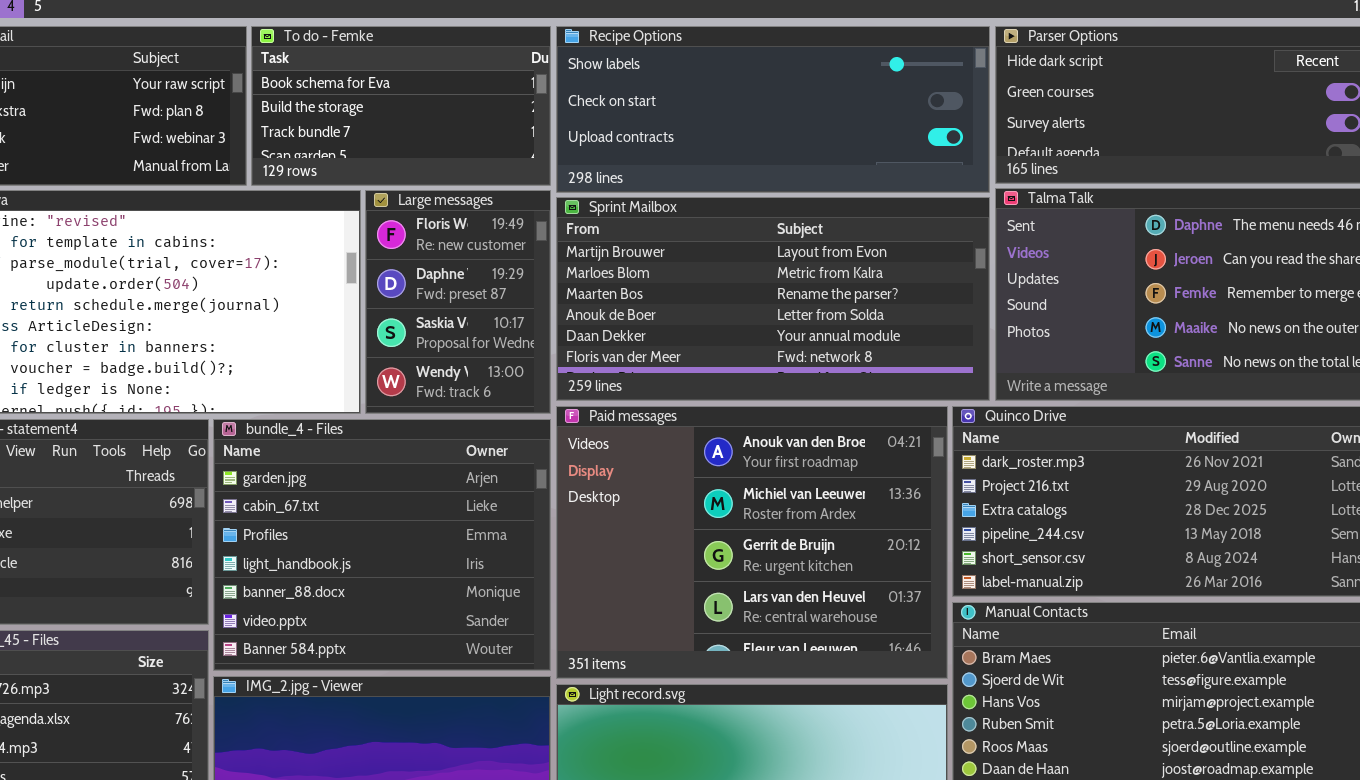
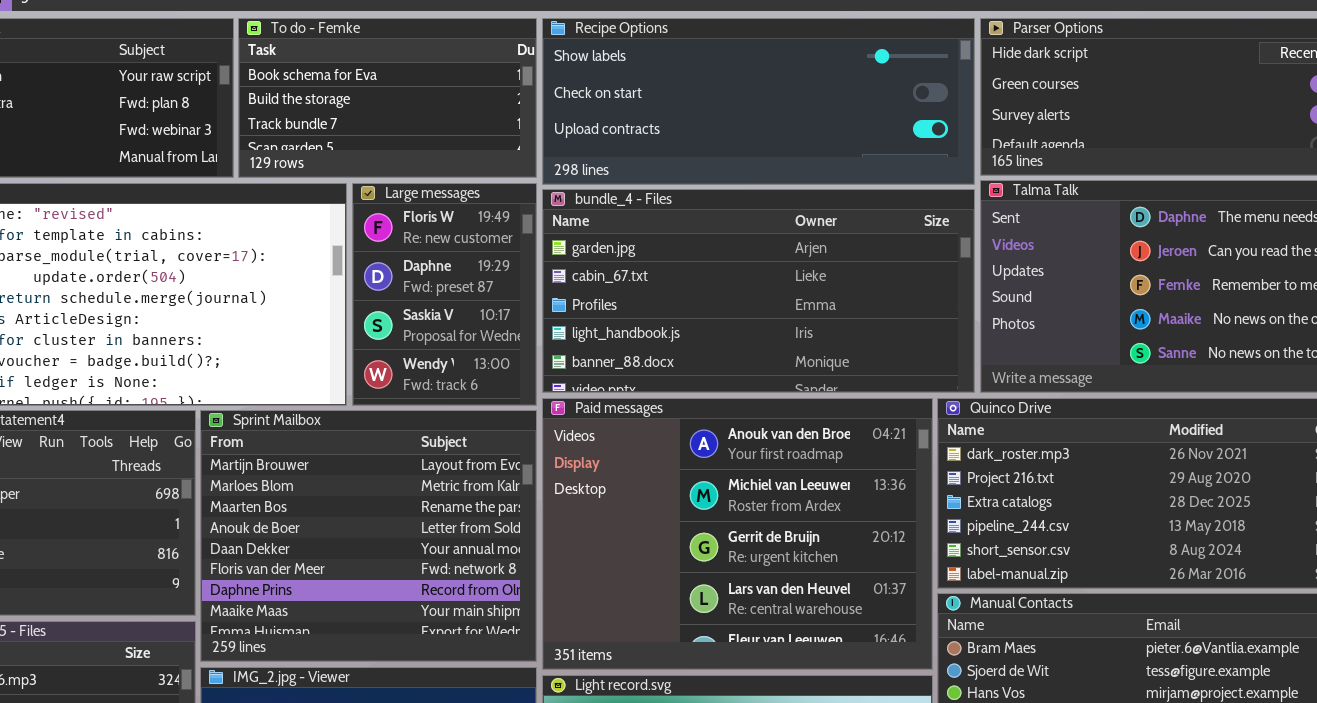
Sprint Mailbox: [556,197,990,401] -> [200,410,537,662], moved, resized
bundle_4 - Files: [213,419,551,671] -> [542,189,975,393], moved, resized

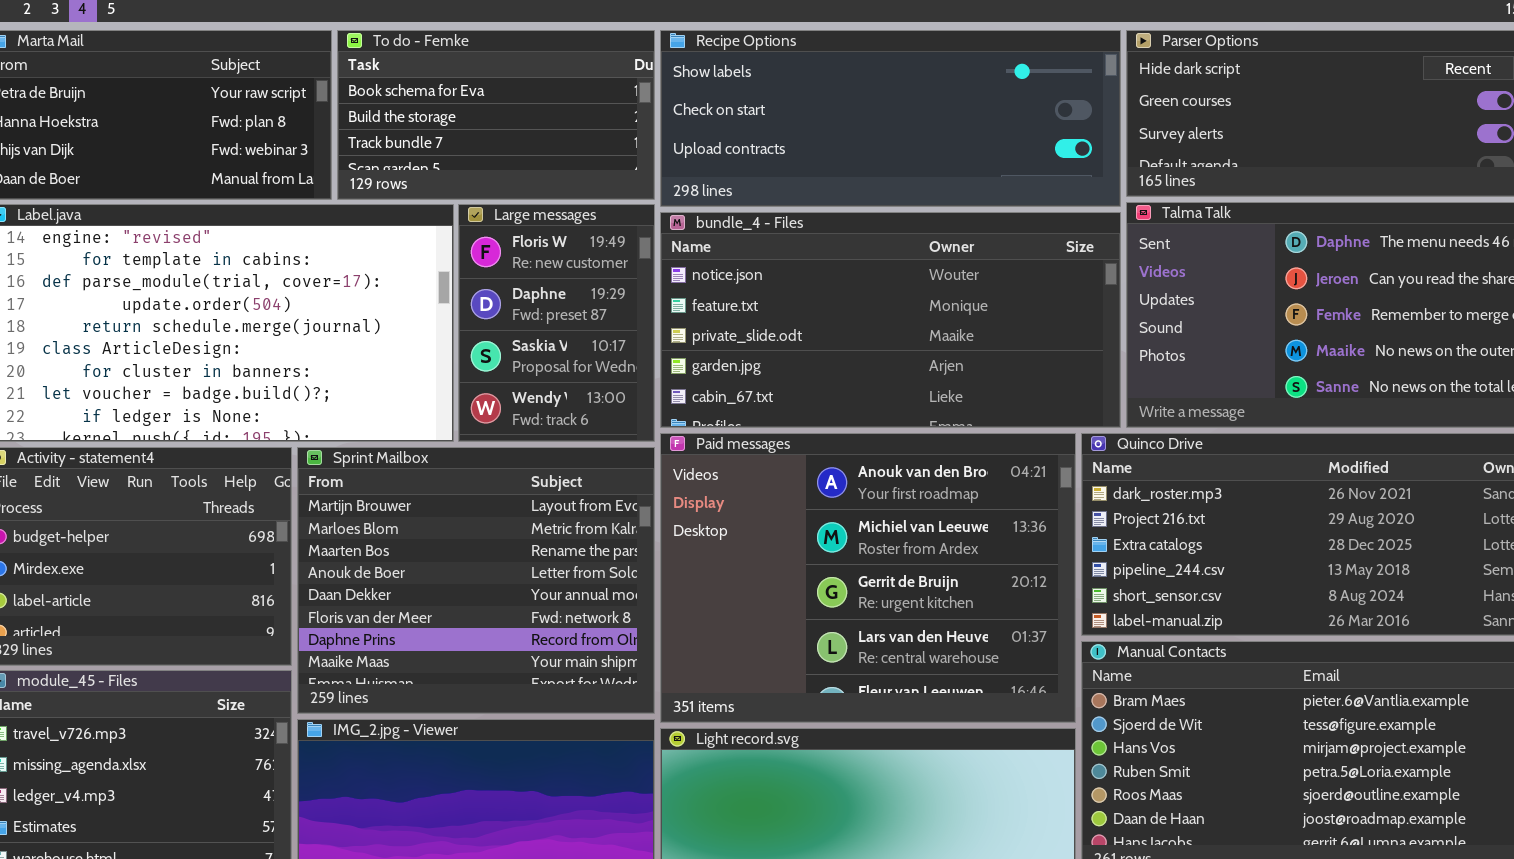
bundle_4 - Files: [542,189,975,393] -> [660,212,1121,428], scrolled up 3 rows

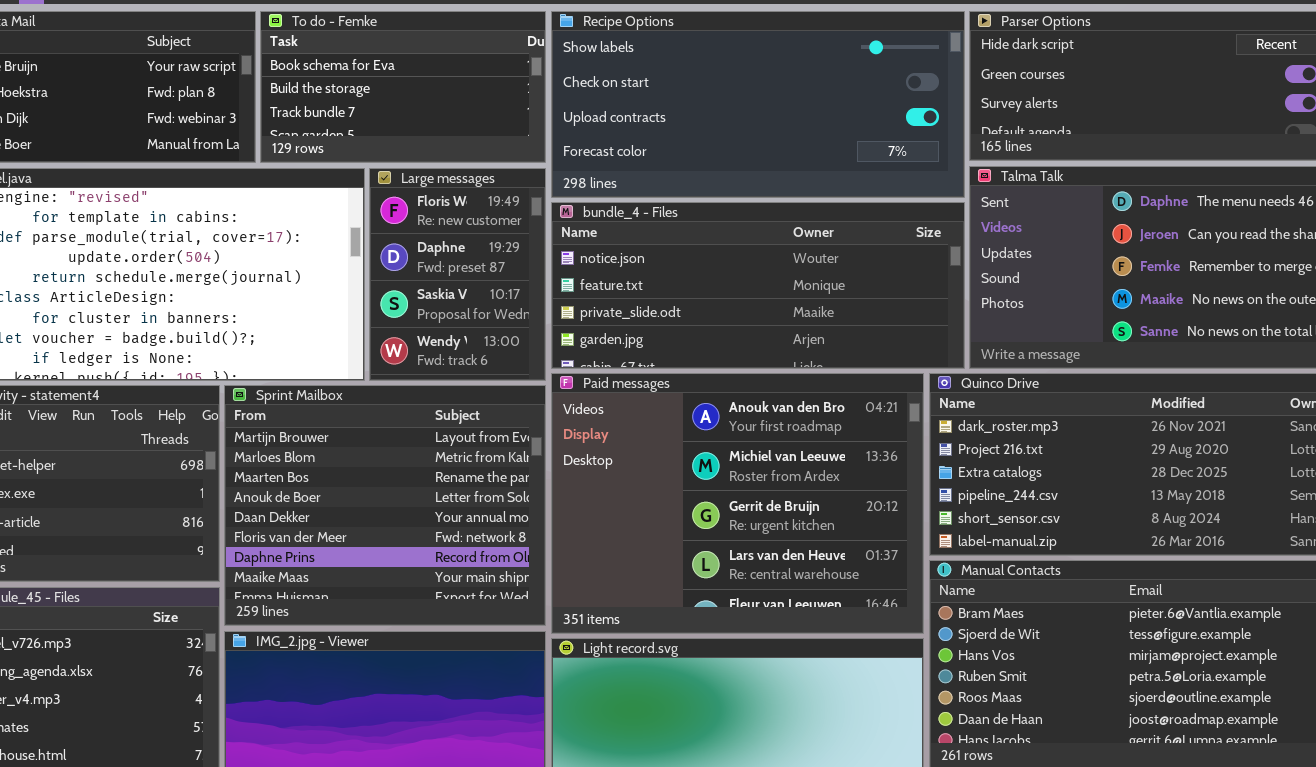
Recipe Options: [660,30,1121,207] -> [551,11,965,198], resized
bundle_4 - Files: [660,212,1121,428] -> [551,202,965,369], resized

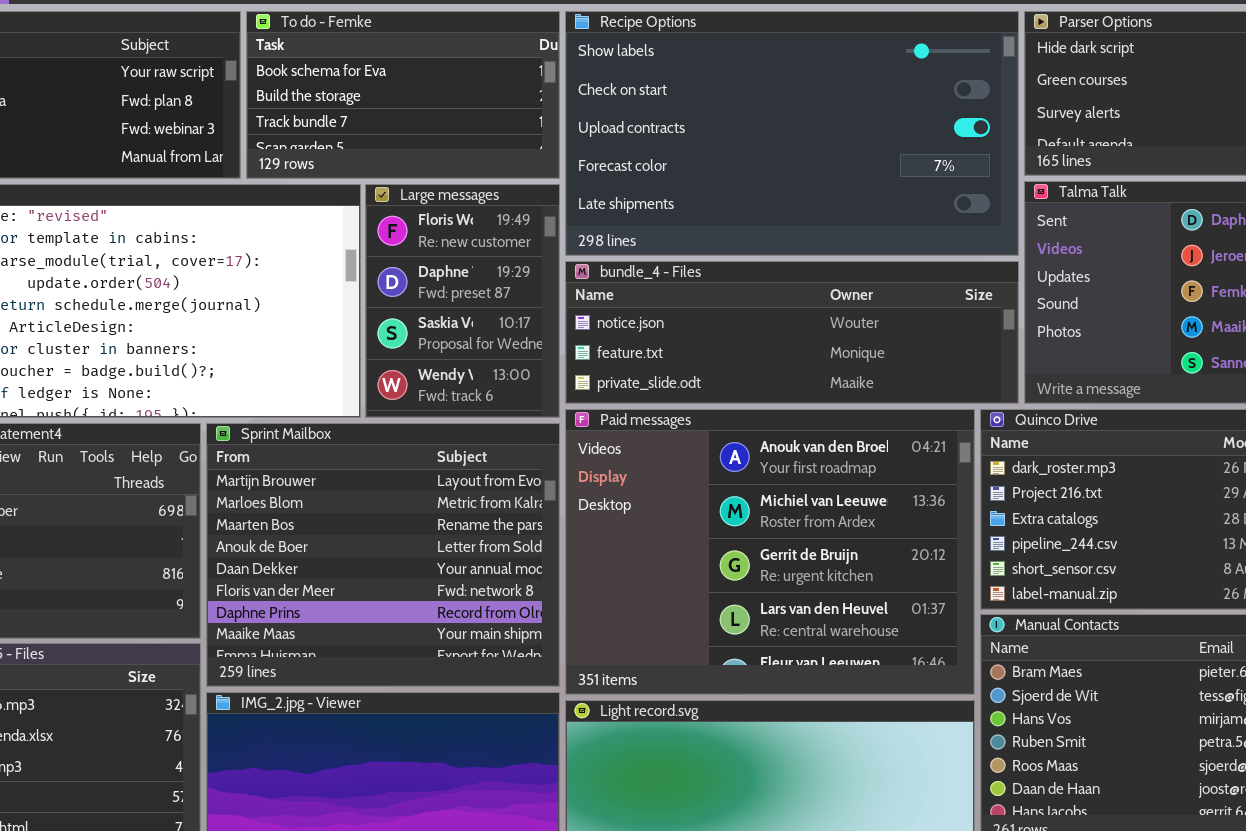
Recipe Options: [551,11,965,198] -> [565,11,1019,256], resized
bundle_4 - Files: [551,202,965,369] -> [565,261,1019,404], resized

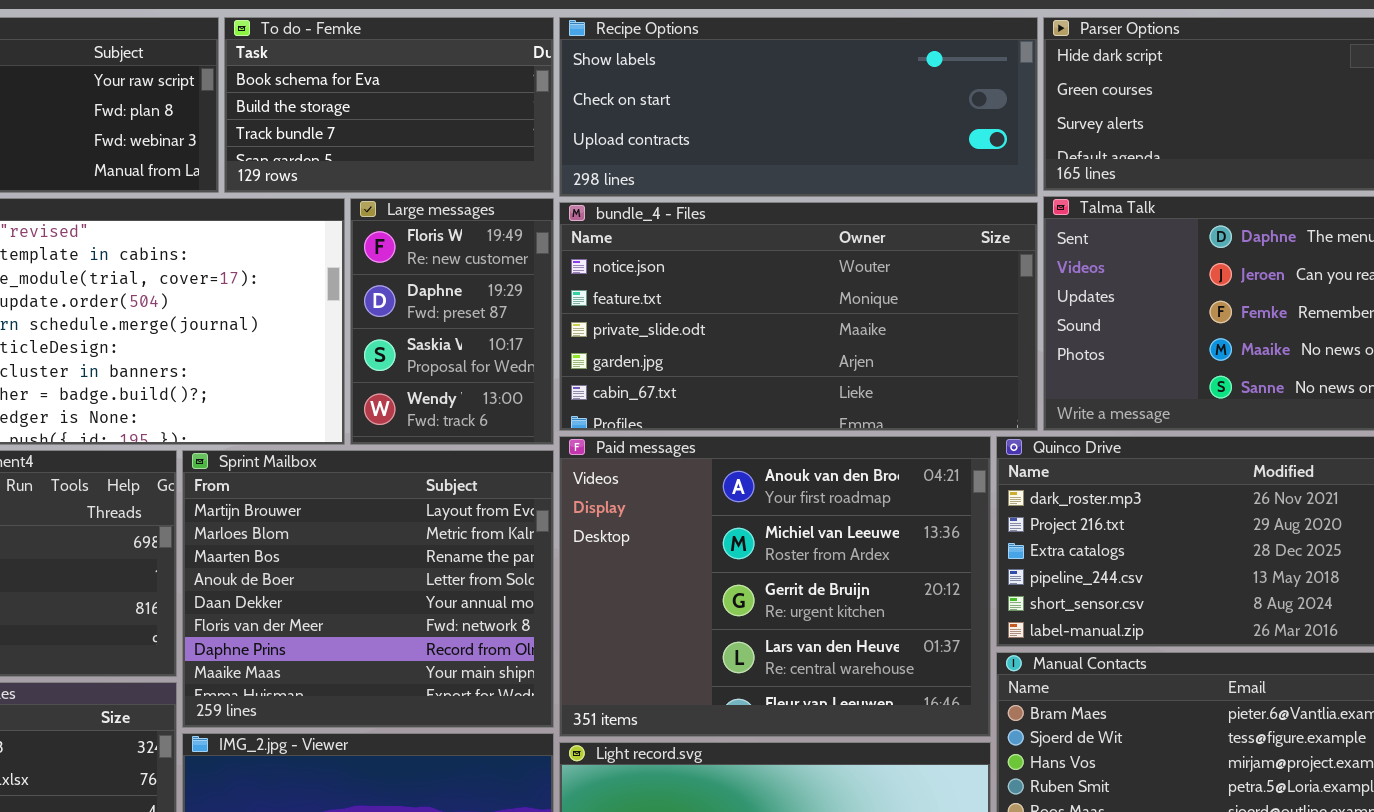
Recipe Options: [565,11,1019,256] -> [559,17,1038,197], resized
bundle_4 - Files: [565,261,1019,404] -> [559,202,1038,431], resized

